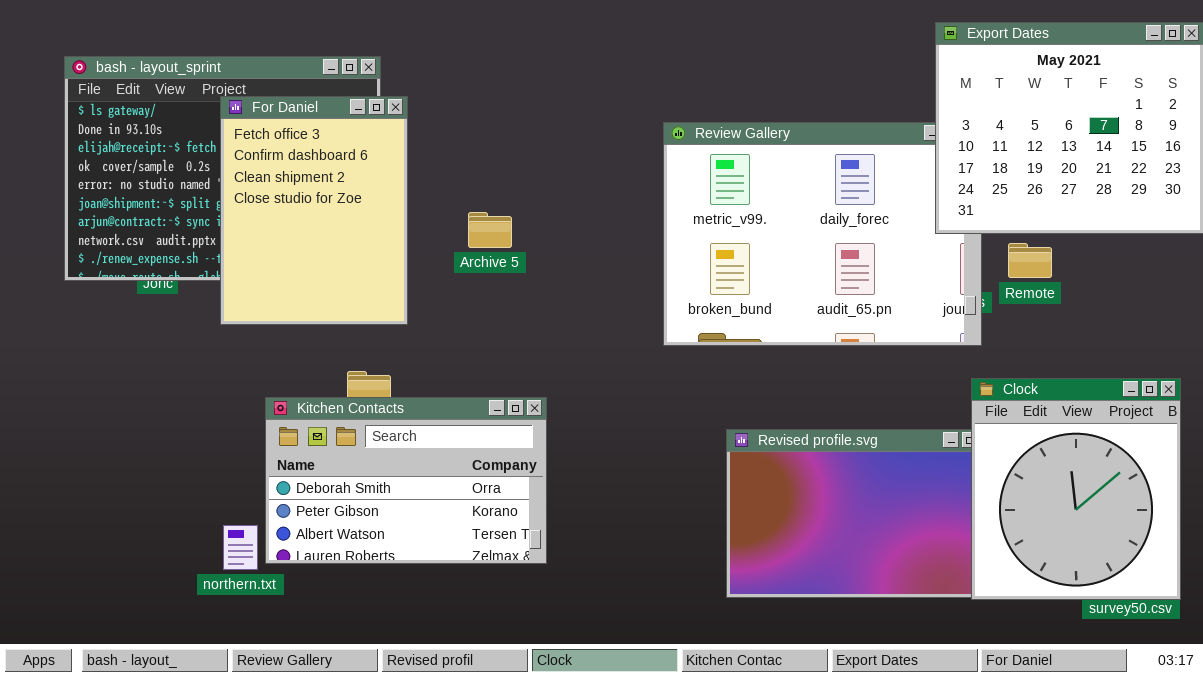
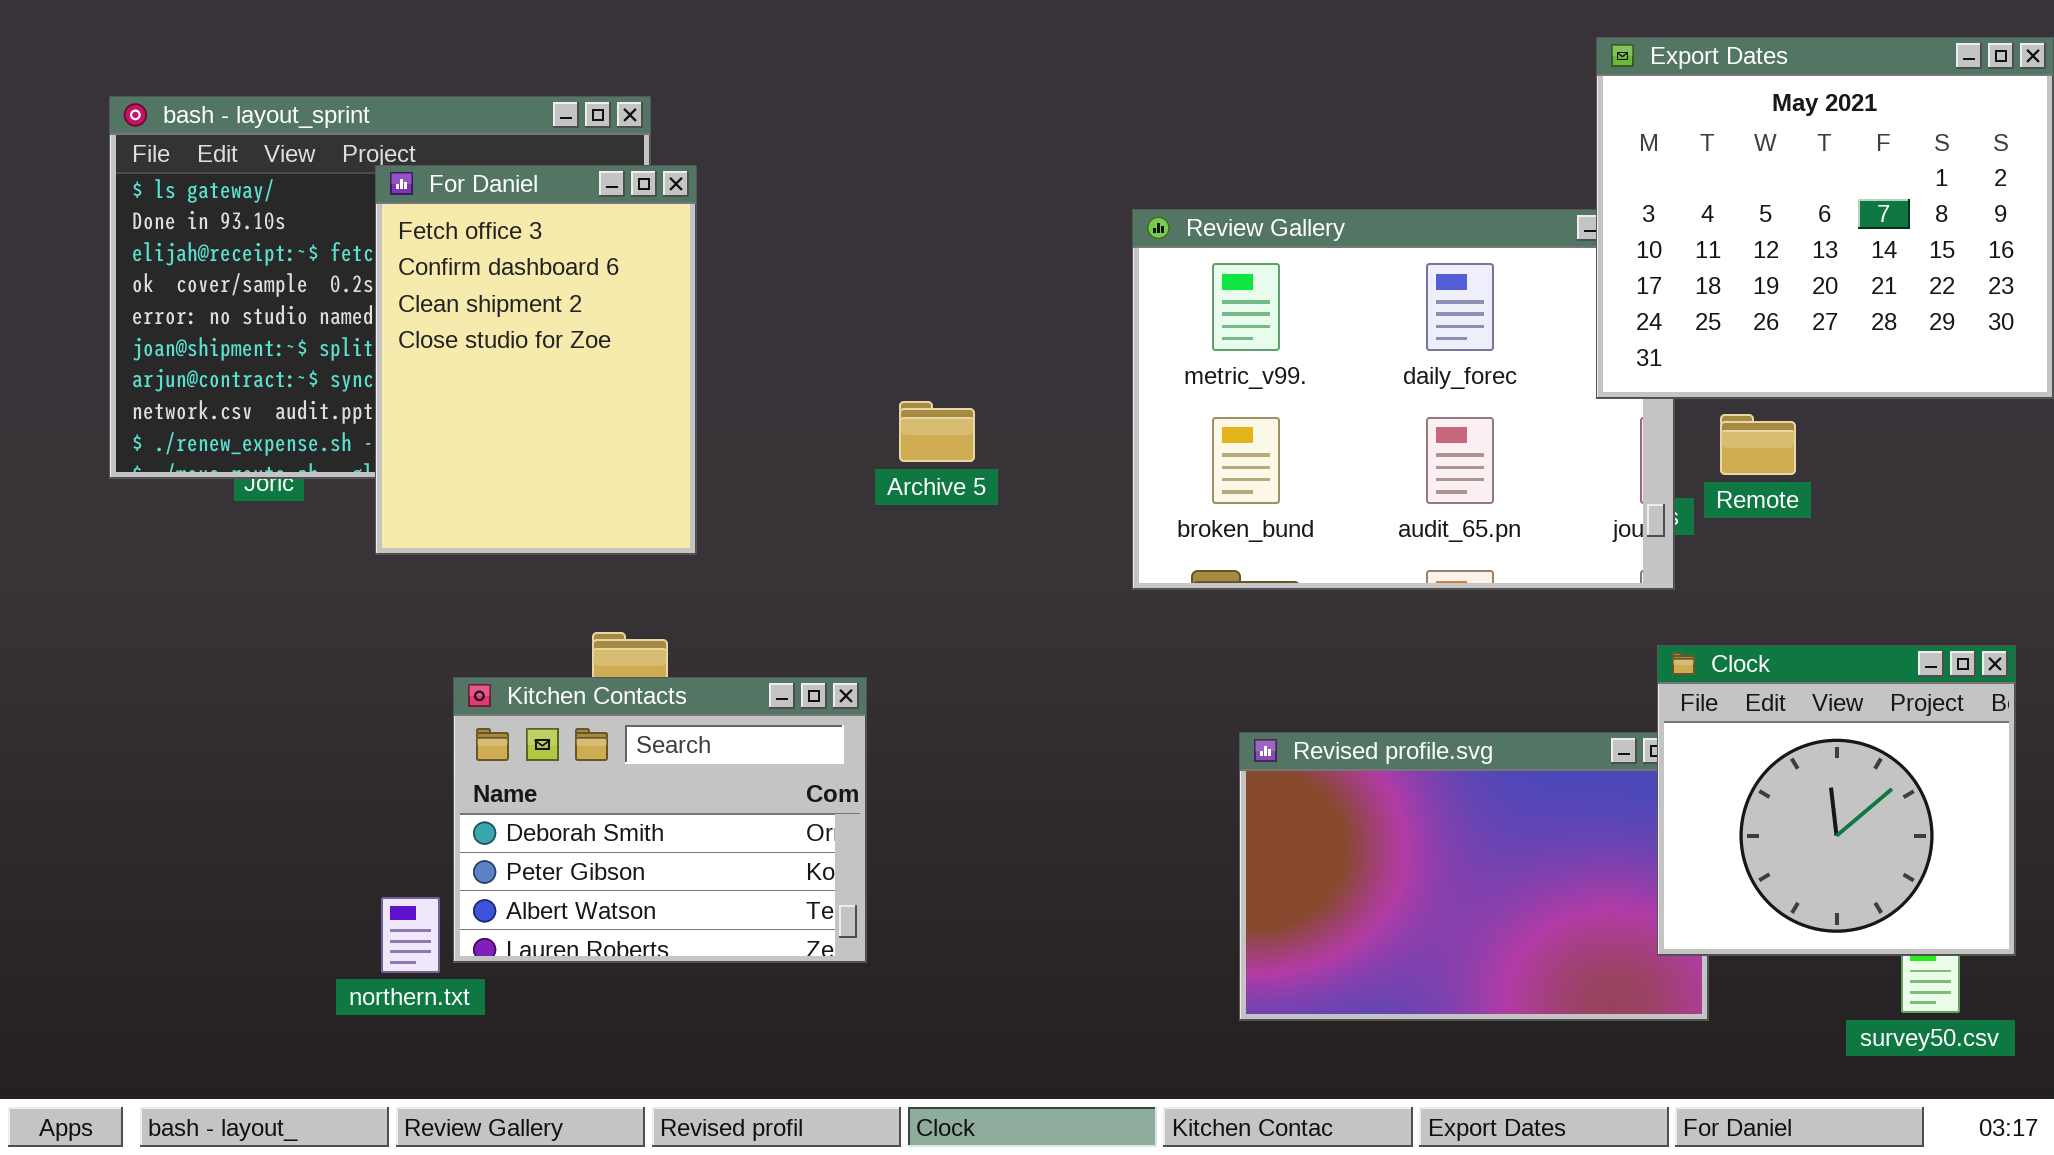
Archive 5: [468,212,512,248] -> [899,401,975,462], moved
Clock: [971,378,1181,600] -> [1657,645,2016,956], resized
Kitchen Contacts: [265,397,547,564] -> [453,677,867,963], resized

